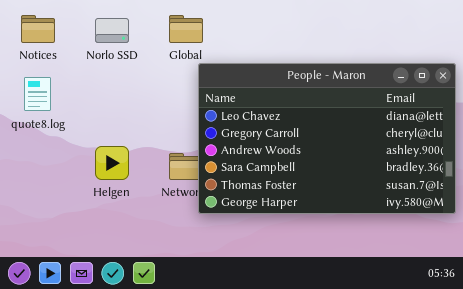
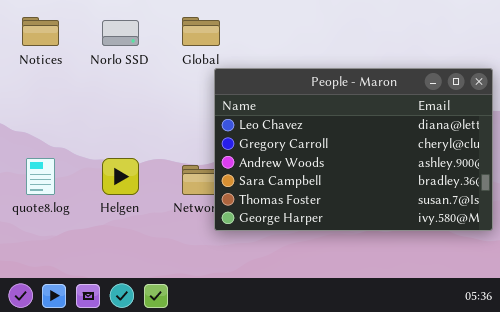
quote8.log: [24,77,51,111] -> [26,158,55,195], moved

